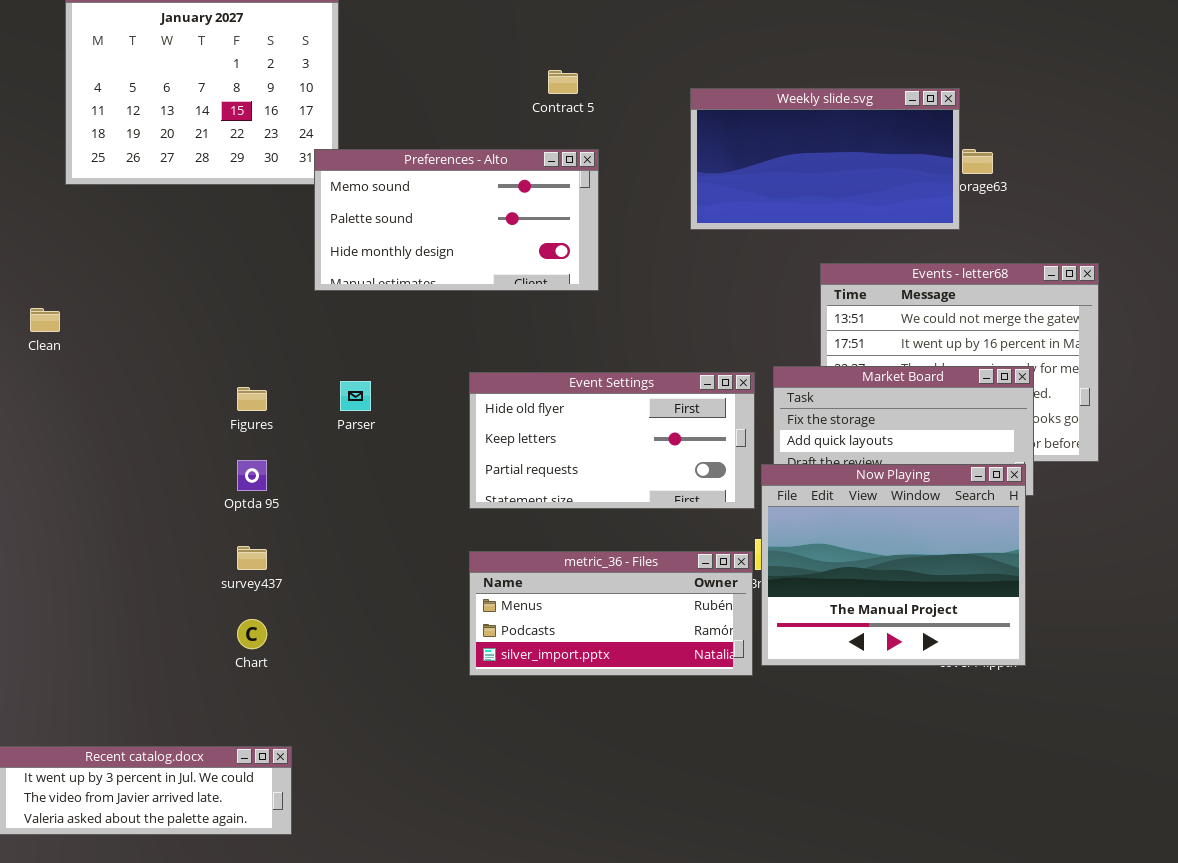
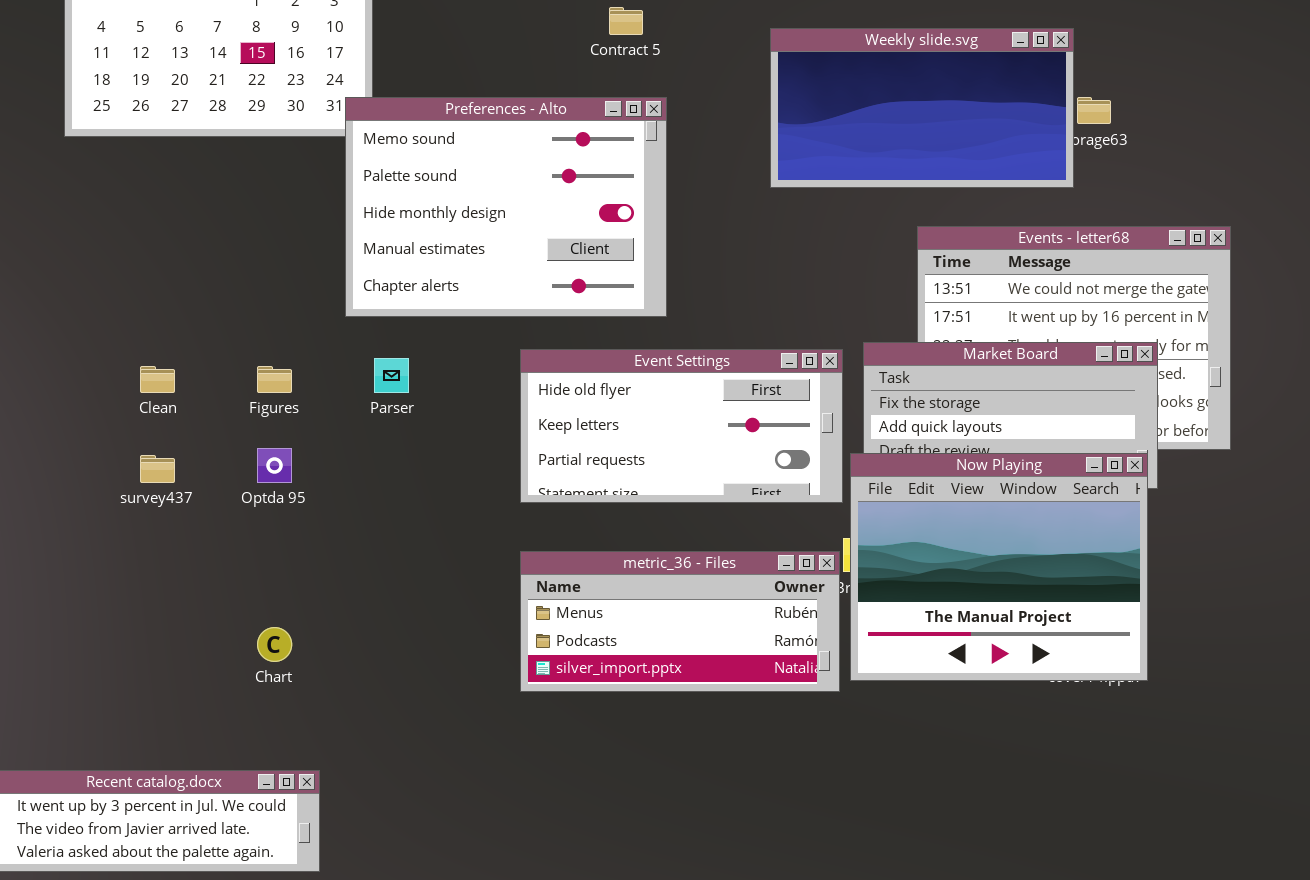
Preferences - Alto: [314,149,599,291] -> [345,97,667,317], resized
Clean: [30,308,60,332] -> [140,366,175,393], moved
survey437: [237,546,267,570] -> [140,455,175,483], moved

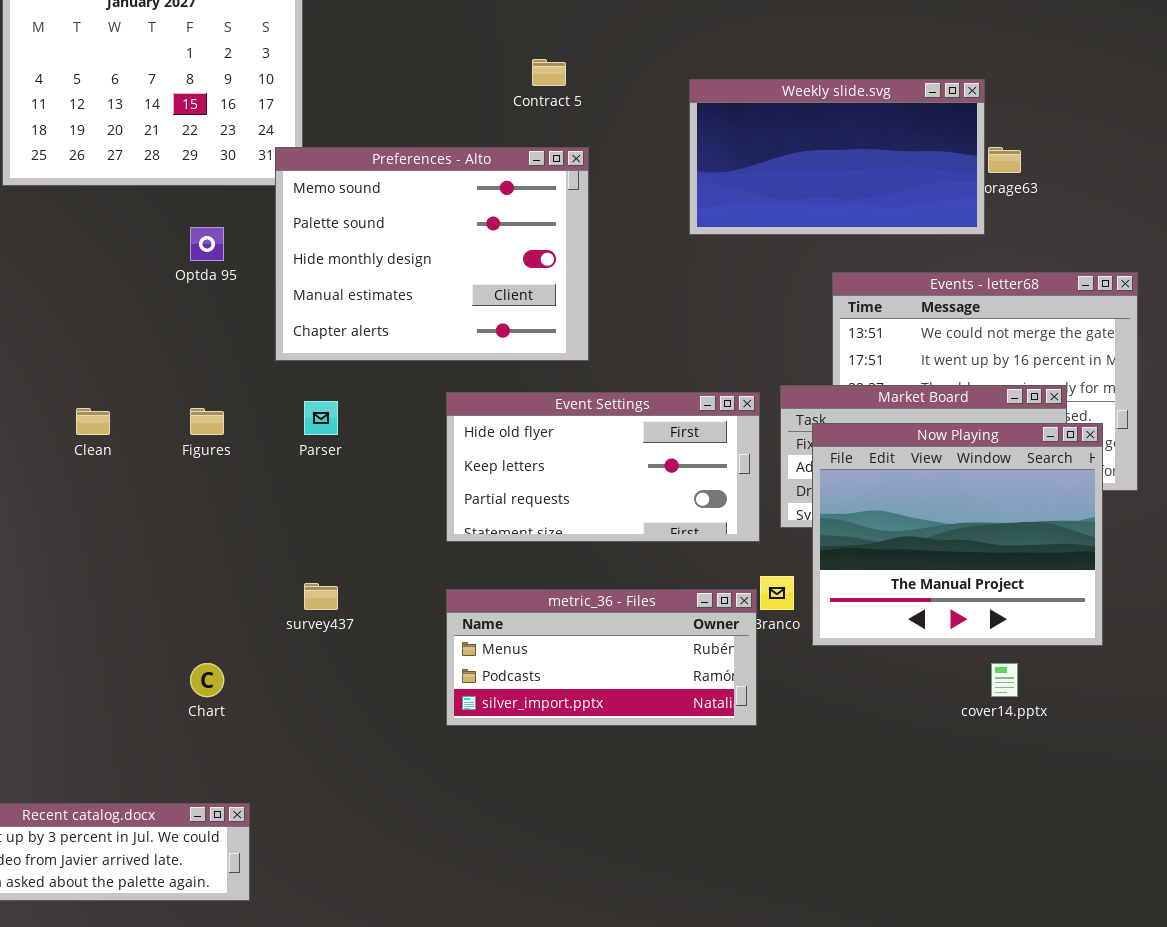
Optda 95: [257,448,292,483] -> [190,227,224,261], moved
Now Playing: [850,453,1148,681] -> [812,423,1103,646], moved
survey437: [140,455,175,483] -> [304,583,338,610], moved

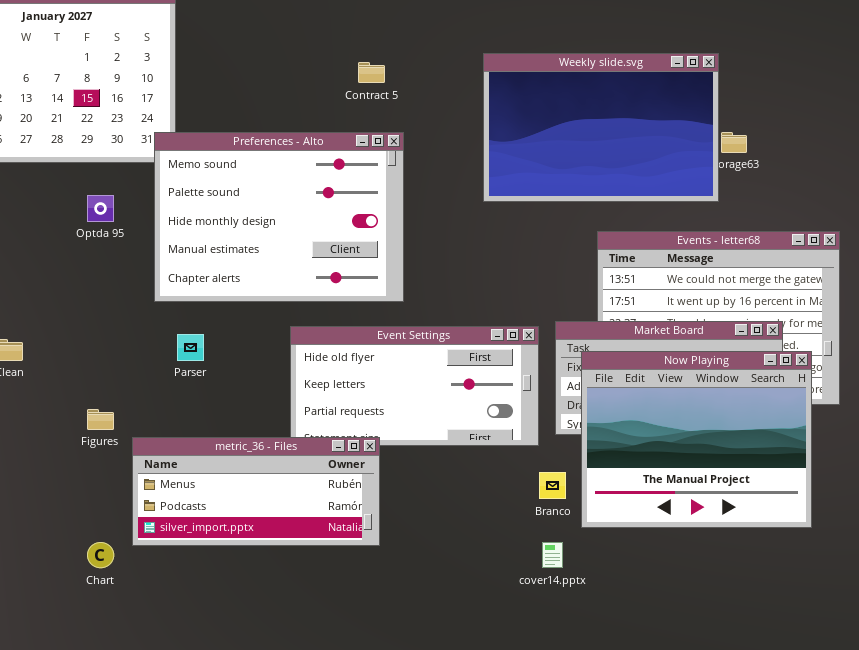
Weekly slide.svg: [689,79,985,235] -> [483,53,719,202], resized
Figures: [190,408,224,435] -> [87,409,114,430], moved
metric_36 - Files: [446,589,757,726] -> [132,437,380,546], moved
cover14.pptx: [991,663,1018,697] -> [542,542,563,568], moved

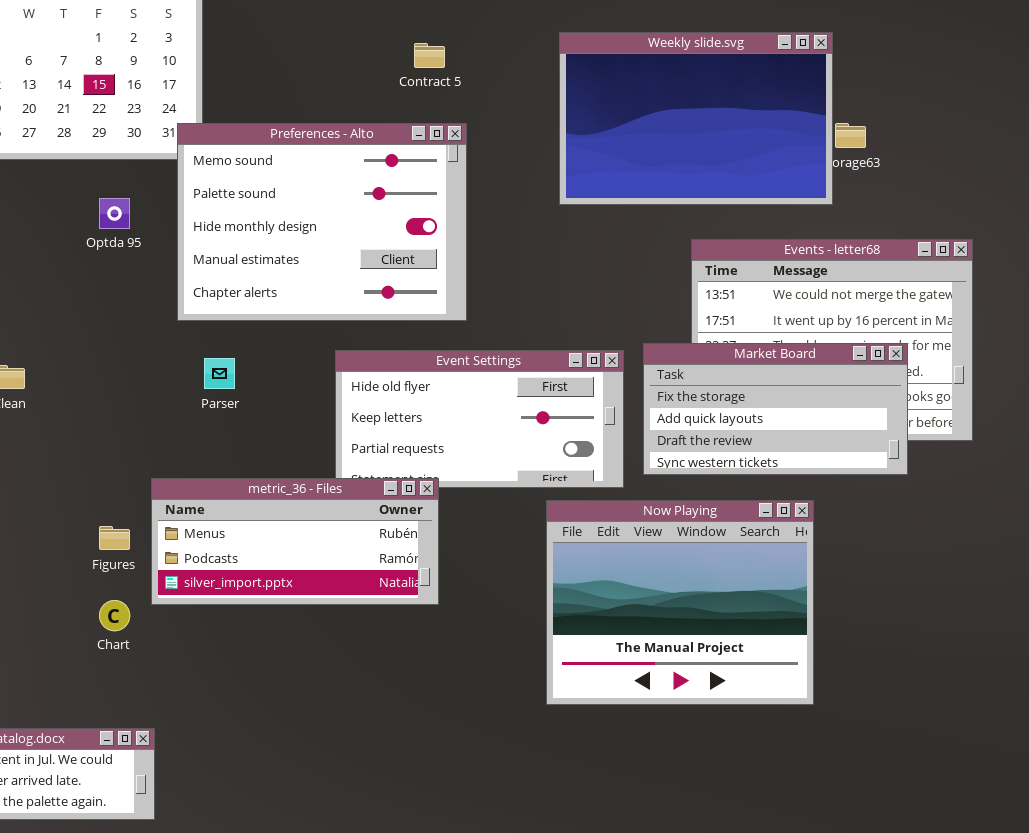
Now Playing: [581,351,812,528] -> [546,500,814,705], moved
Figures: [87,409,114,430] -> [99,526,130,550], moved

